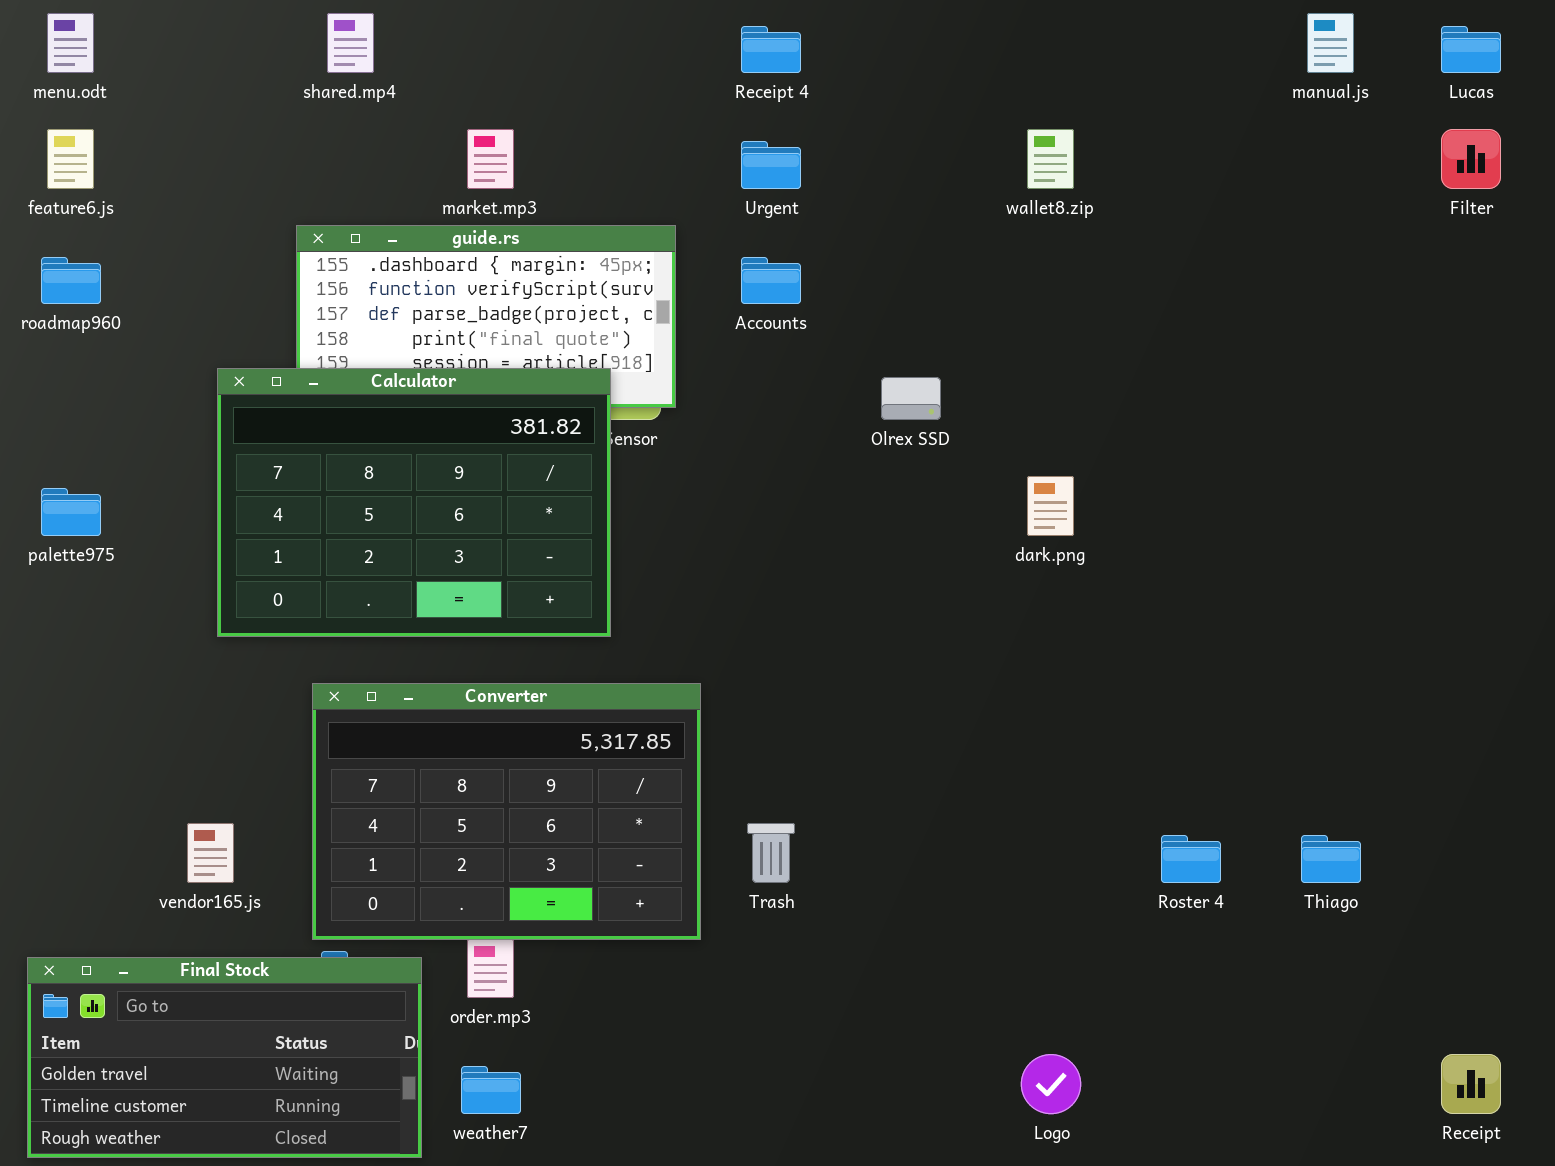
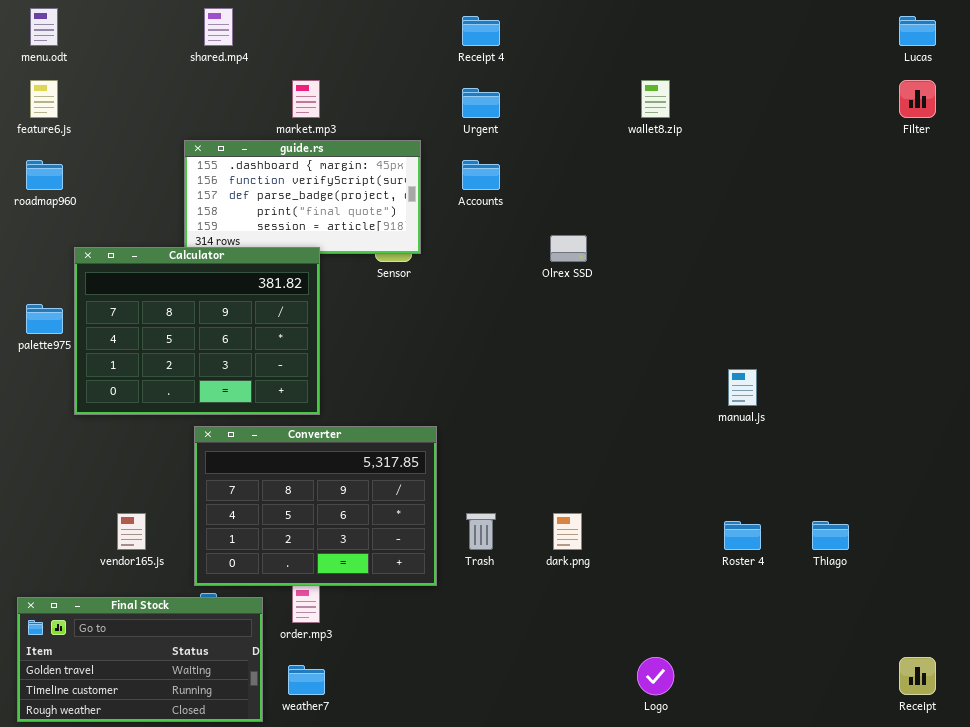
manual.js: [1307,13,1354,73] -> [728,369,757,406], moved
Calculator: [217,368,611,637] -> [74,247,320,415], moved
dark.png: [1027,476,1074,536] -> [553,513,582,550], moved

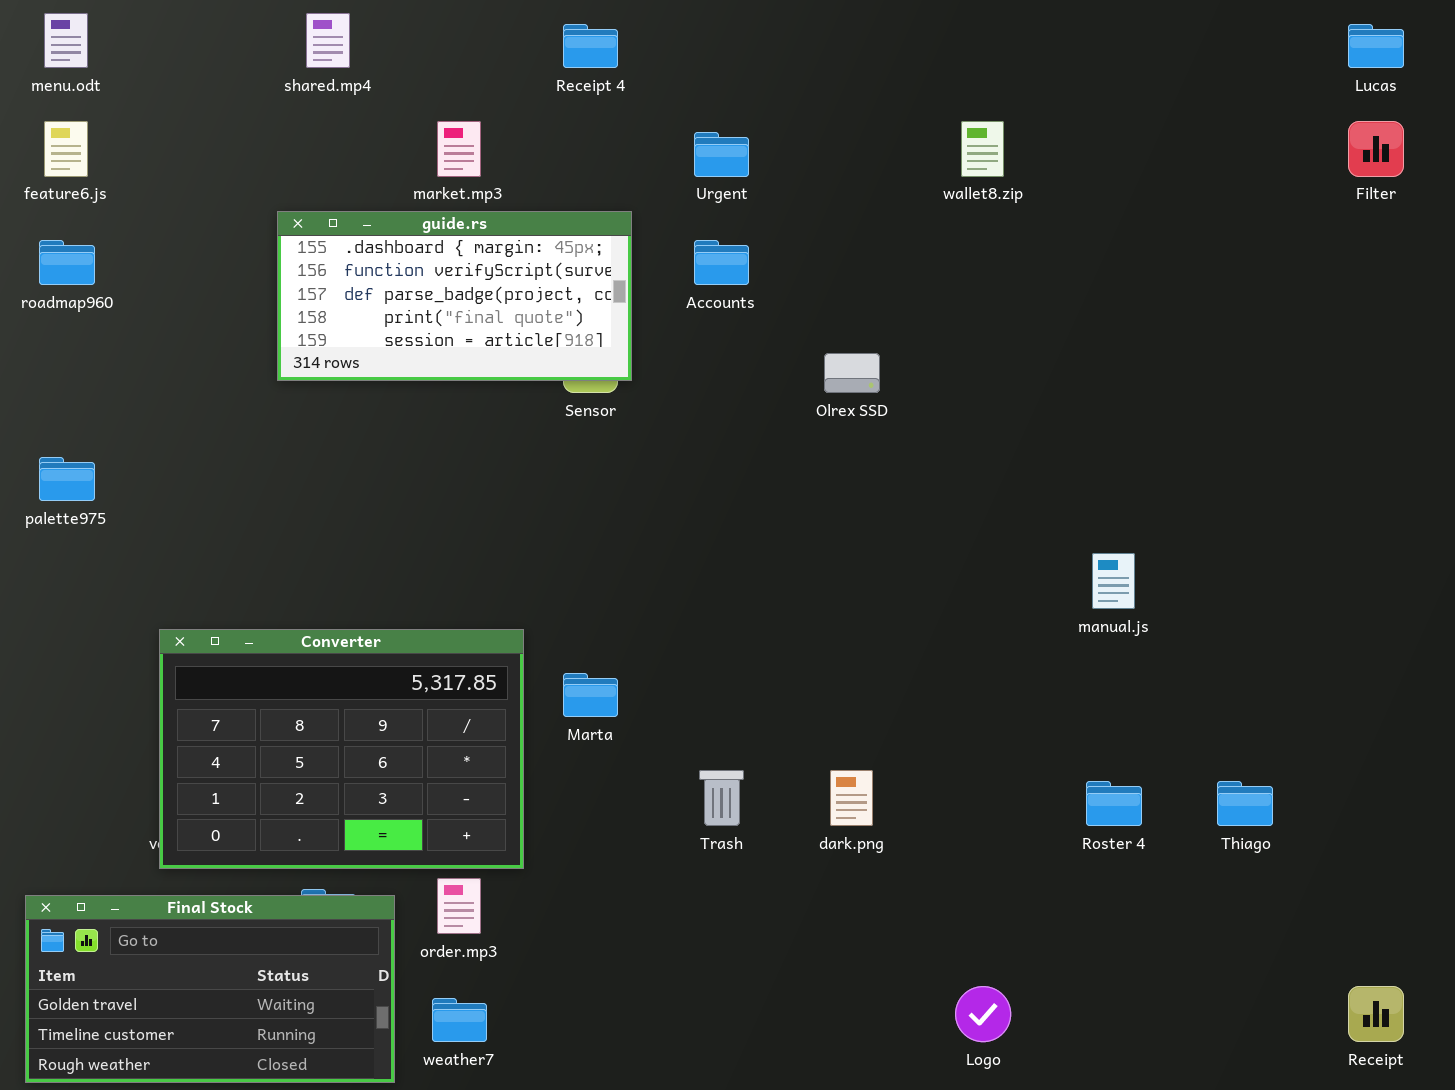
Receipt 4: [462,16,500,46] -> [563,24,618,68], moved
Calculator: [74,247,320,415] -> none, closed
Converter: [194,426,437,586] -> [159,629,524,869], moved

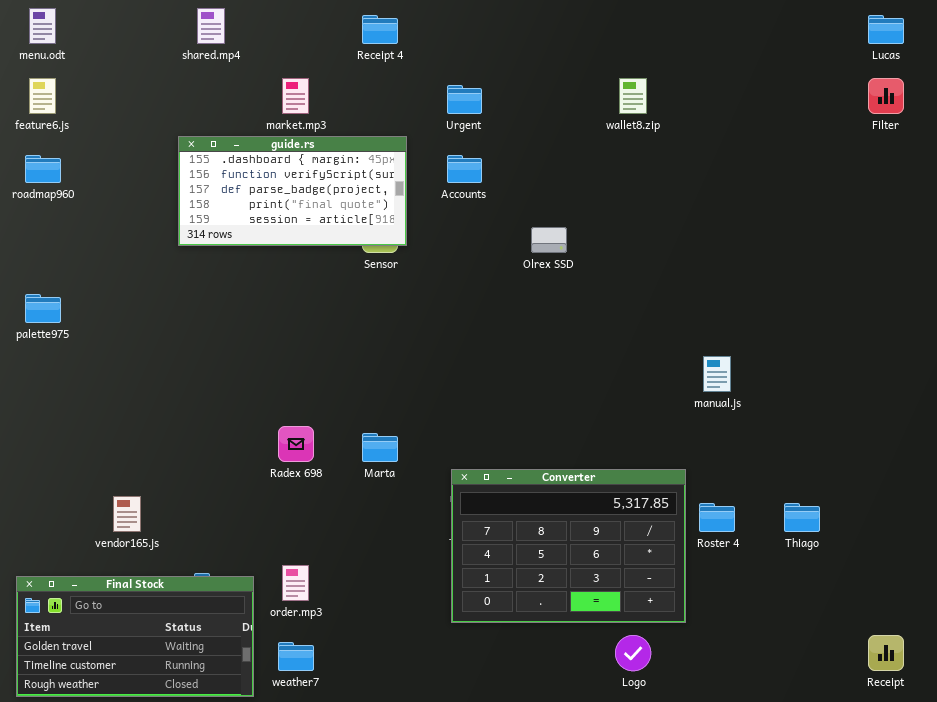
Converter: [159,629,524,869] -> [451,469,686,623], moved

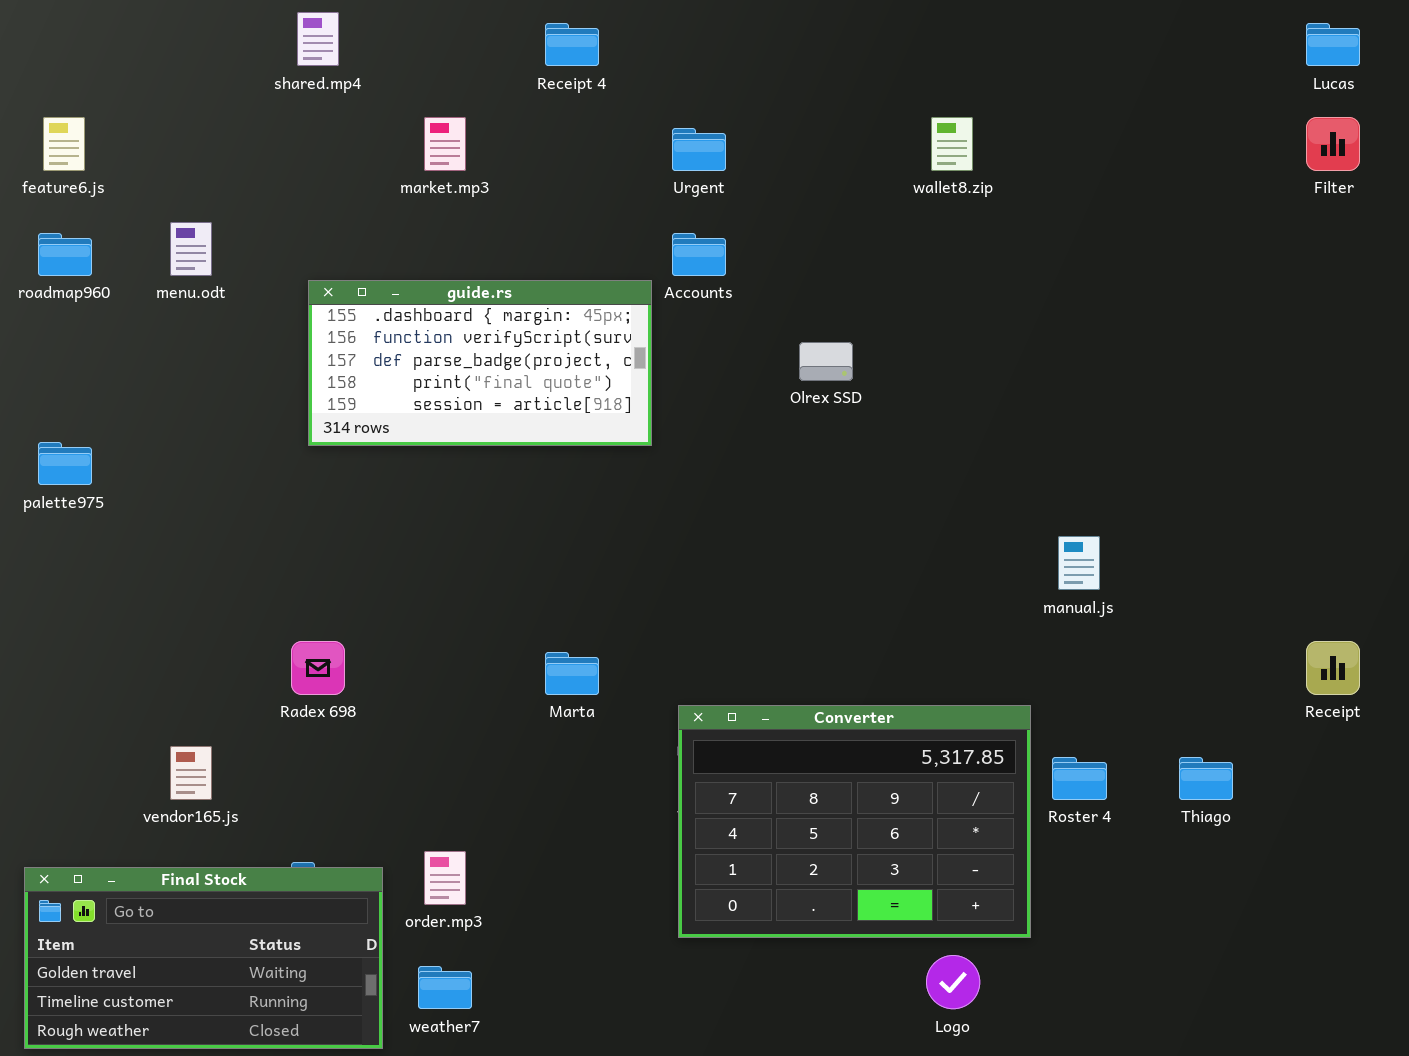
menu.odt: [29,8,56,44] -> [170,222,212,276], moved
guide.rs: [178,136,407,246] -> [308,280,652,446], moved
Radex 698: [278,426,314,462] -> [291,641,345,695], moved
Receipt: [868,635,904,671] -> [1306,641,1360,695], moved

